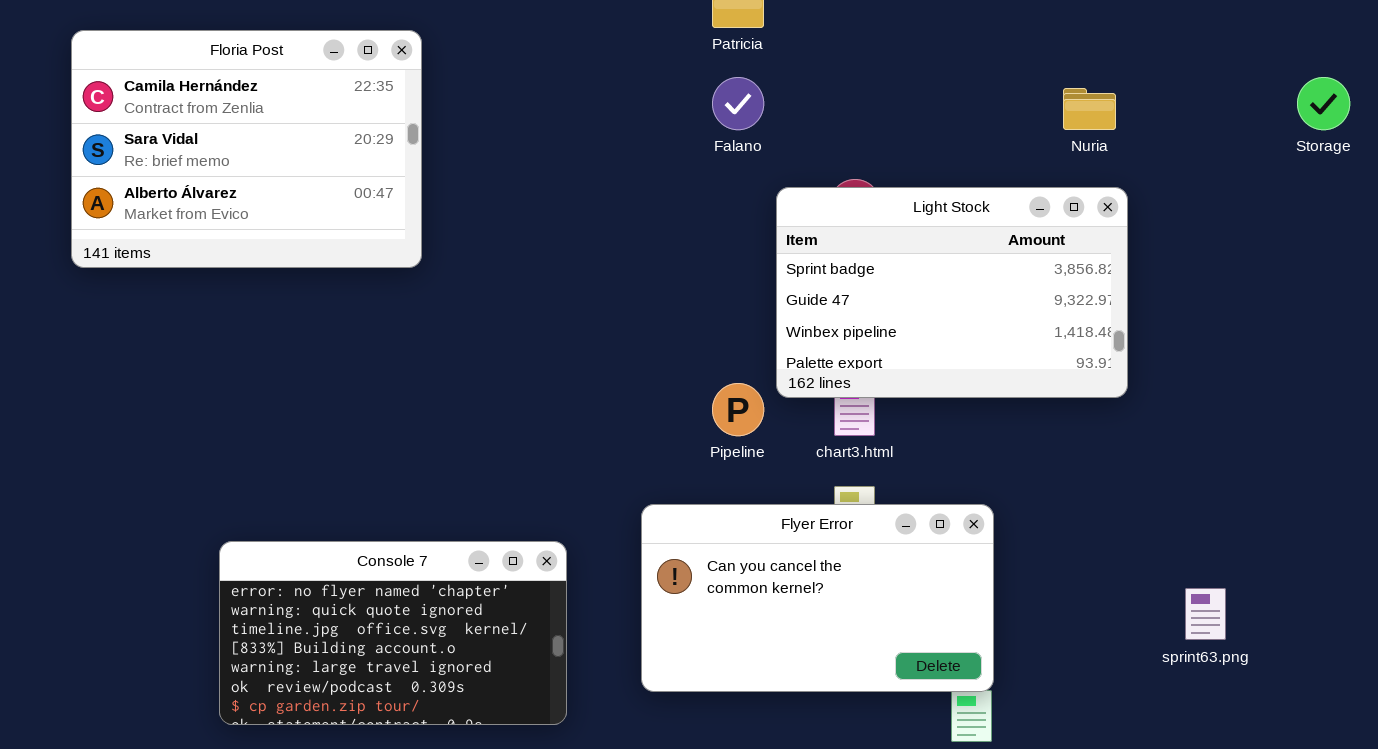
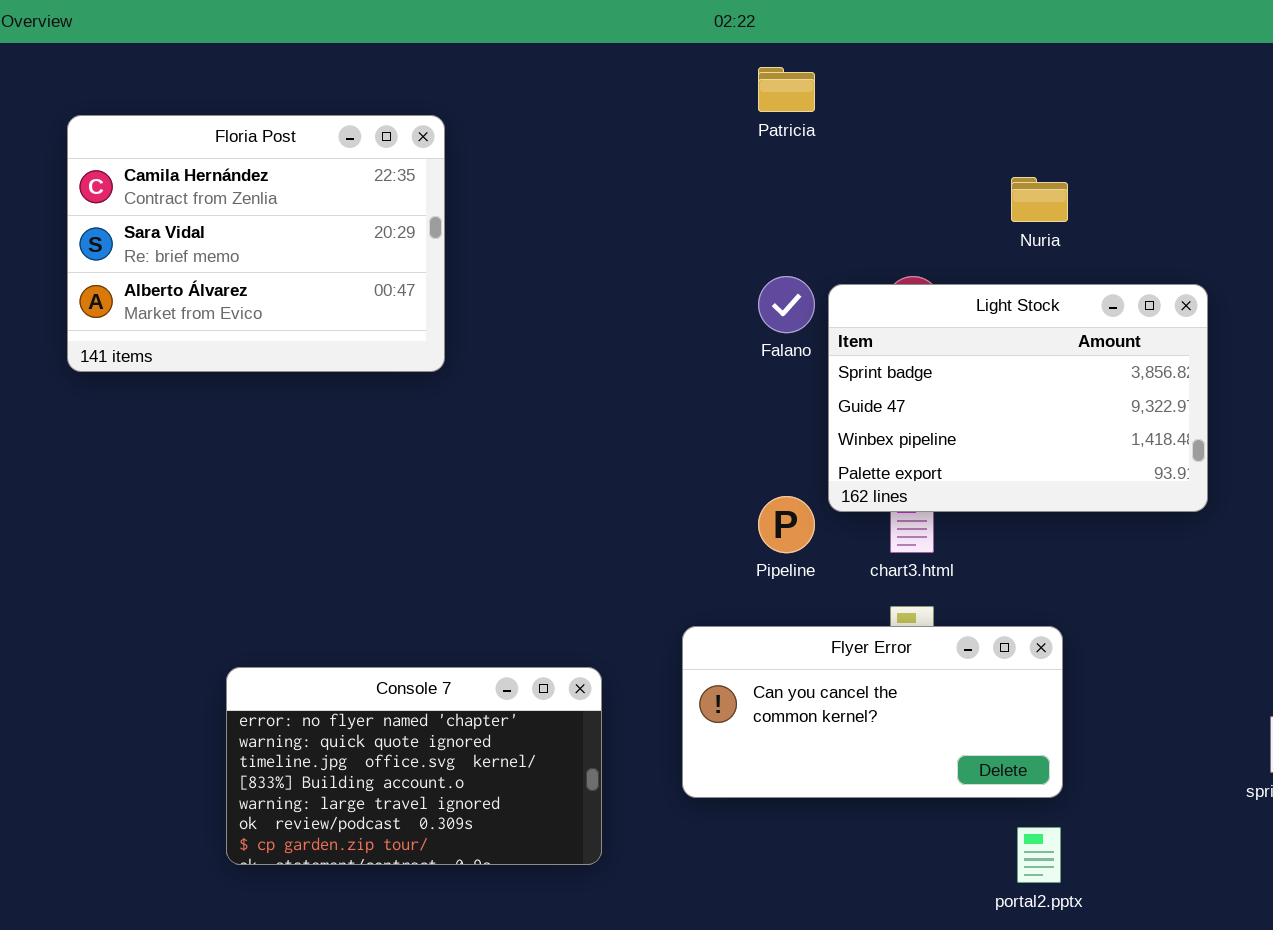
Falano: [712,77,764,130] -> [758,276,815,333], moved
Nuria: [1063,88,1116,130] -> [1011,177,1068,222], moved
Flyer Error: [641,504,994,692] -> [682,626,1063,798], resized

